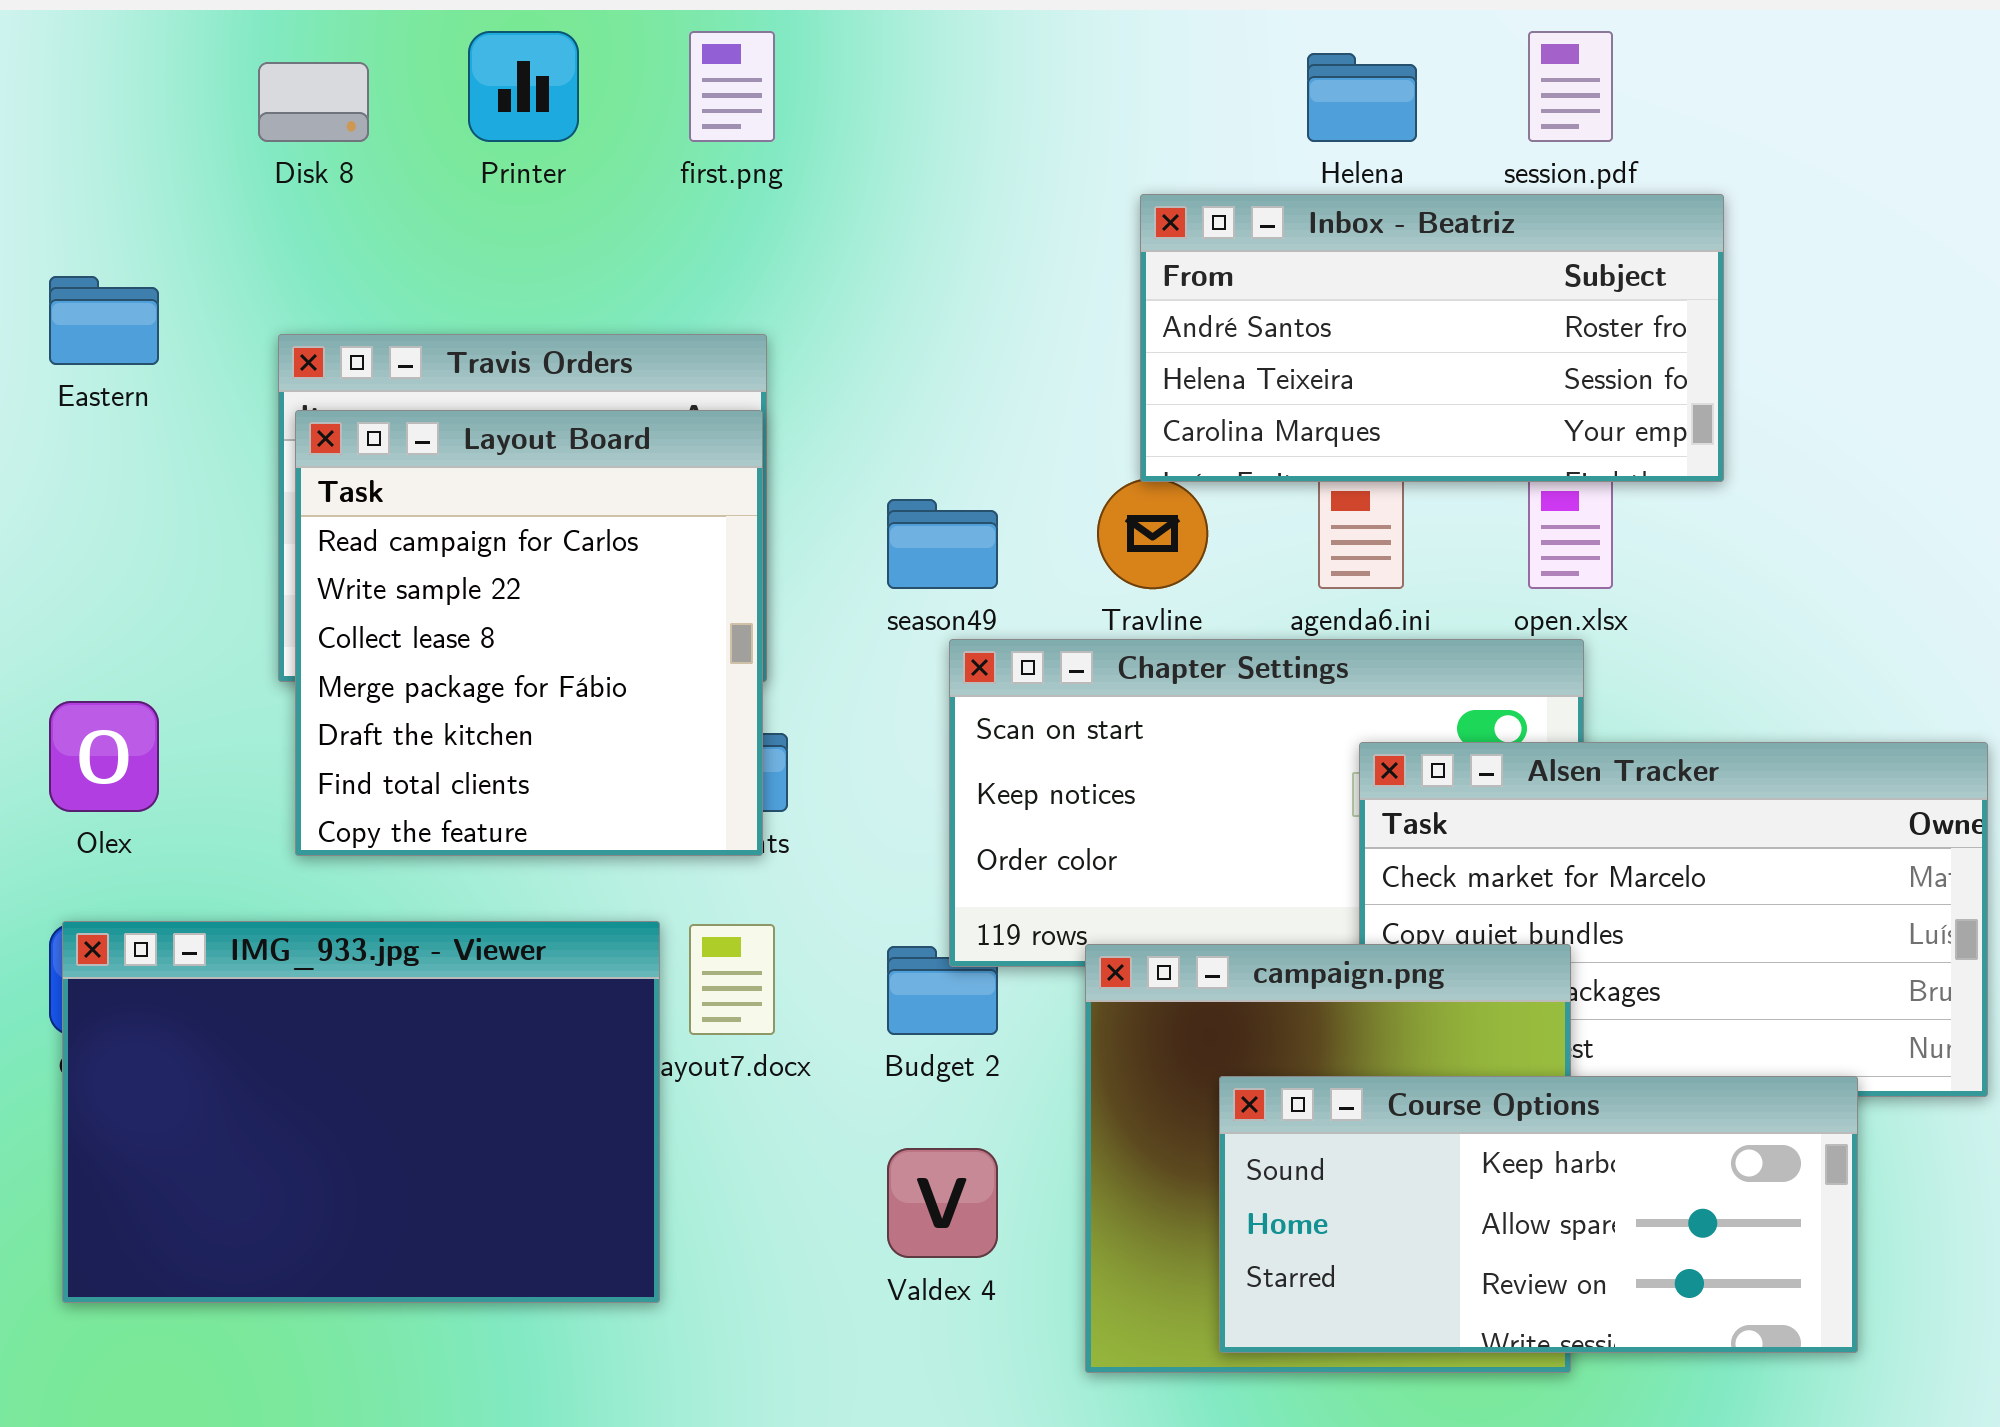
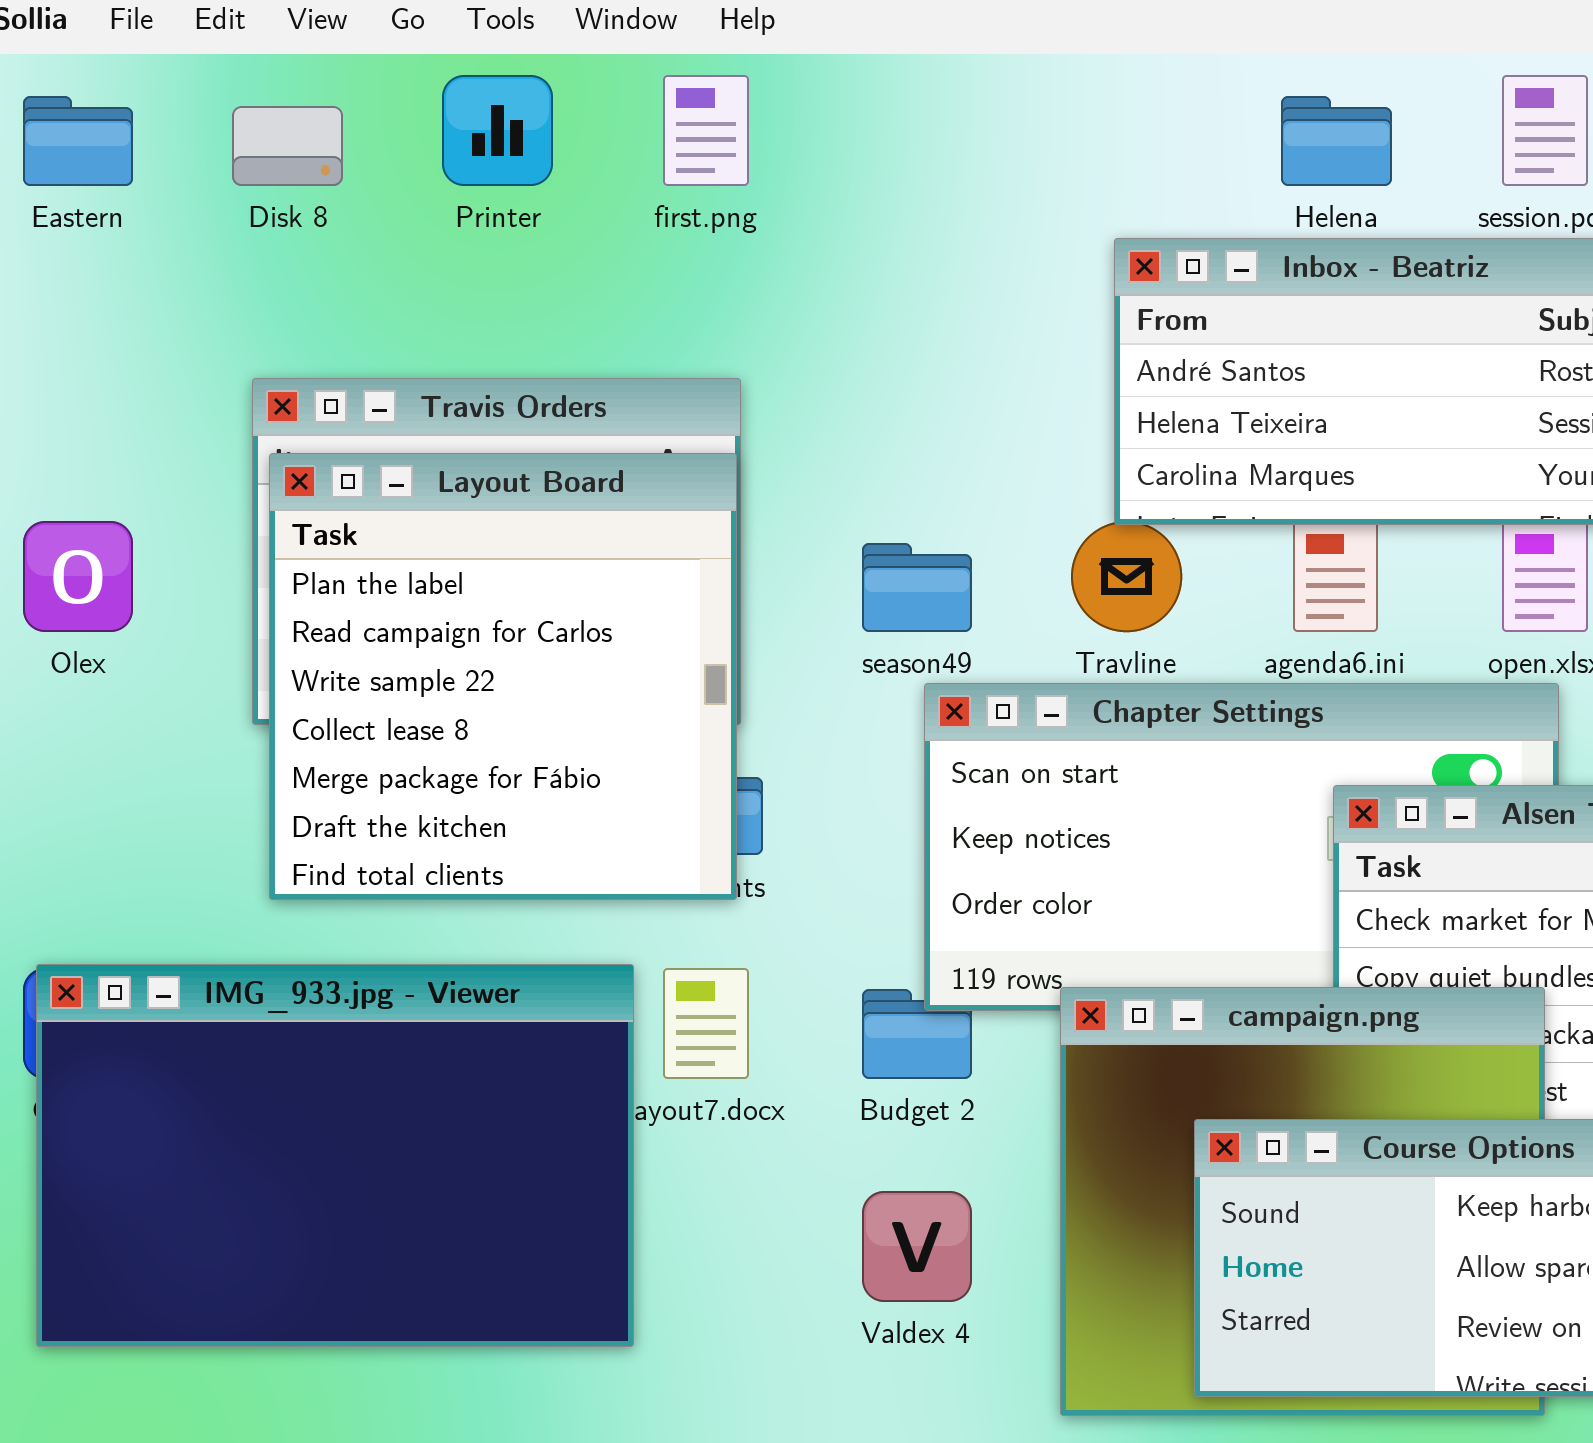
Eastern: [49,276,159,365] -> [23,96,133,186], moved
Layout Board: [295,410,763,856] -> [269,453,737,900], scrolled up 1 row
Olex: [49,701,159,812] -> [23,521,133,632], moved

